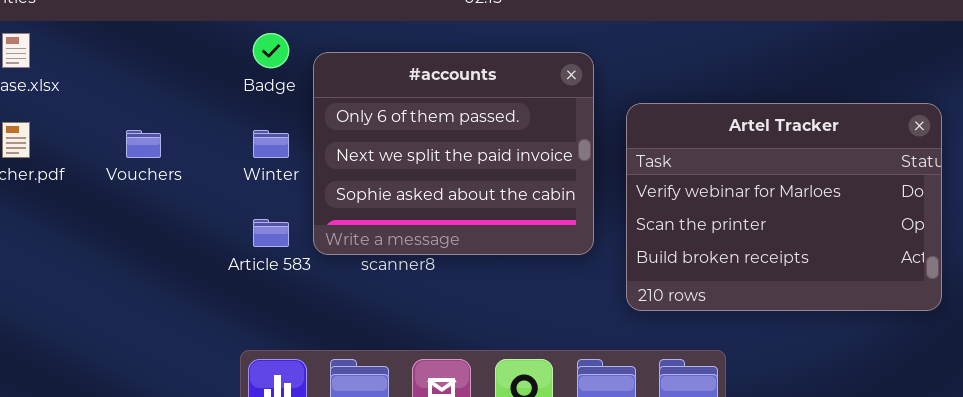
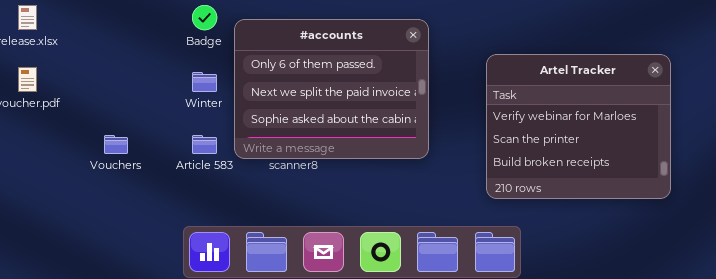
Artel Tracker: [626,103,942,311] -> [486,54,671,199], resized
Vouchers: [126,130,161,158] -> [104,135,128,154], moved

